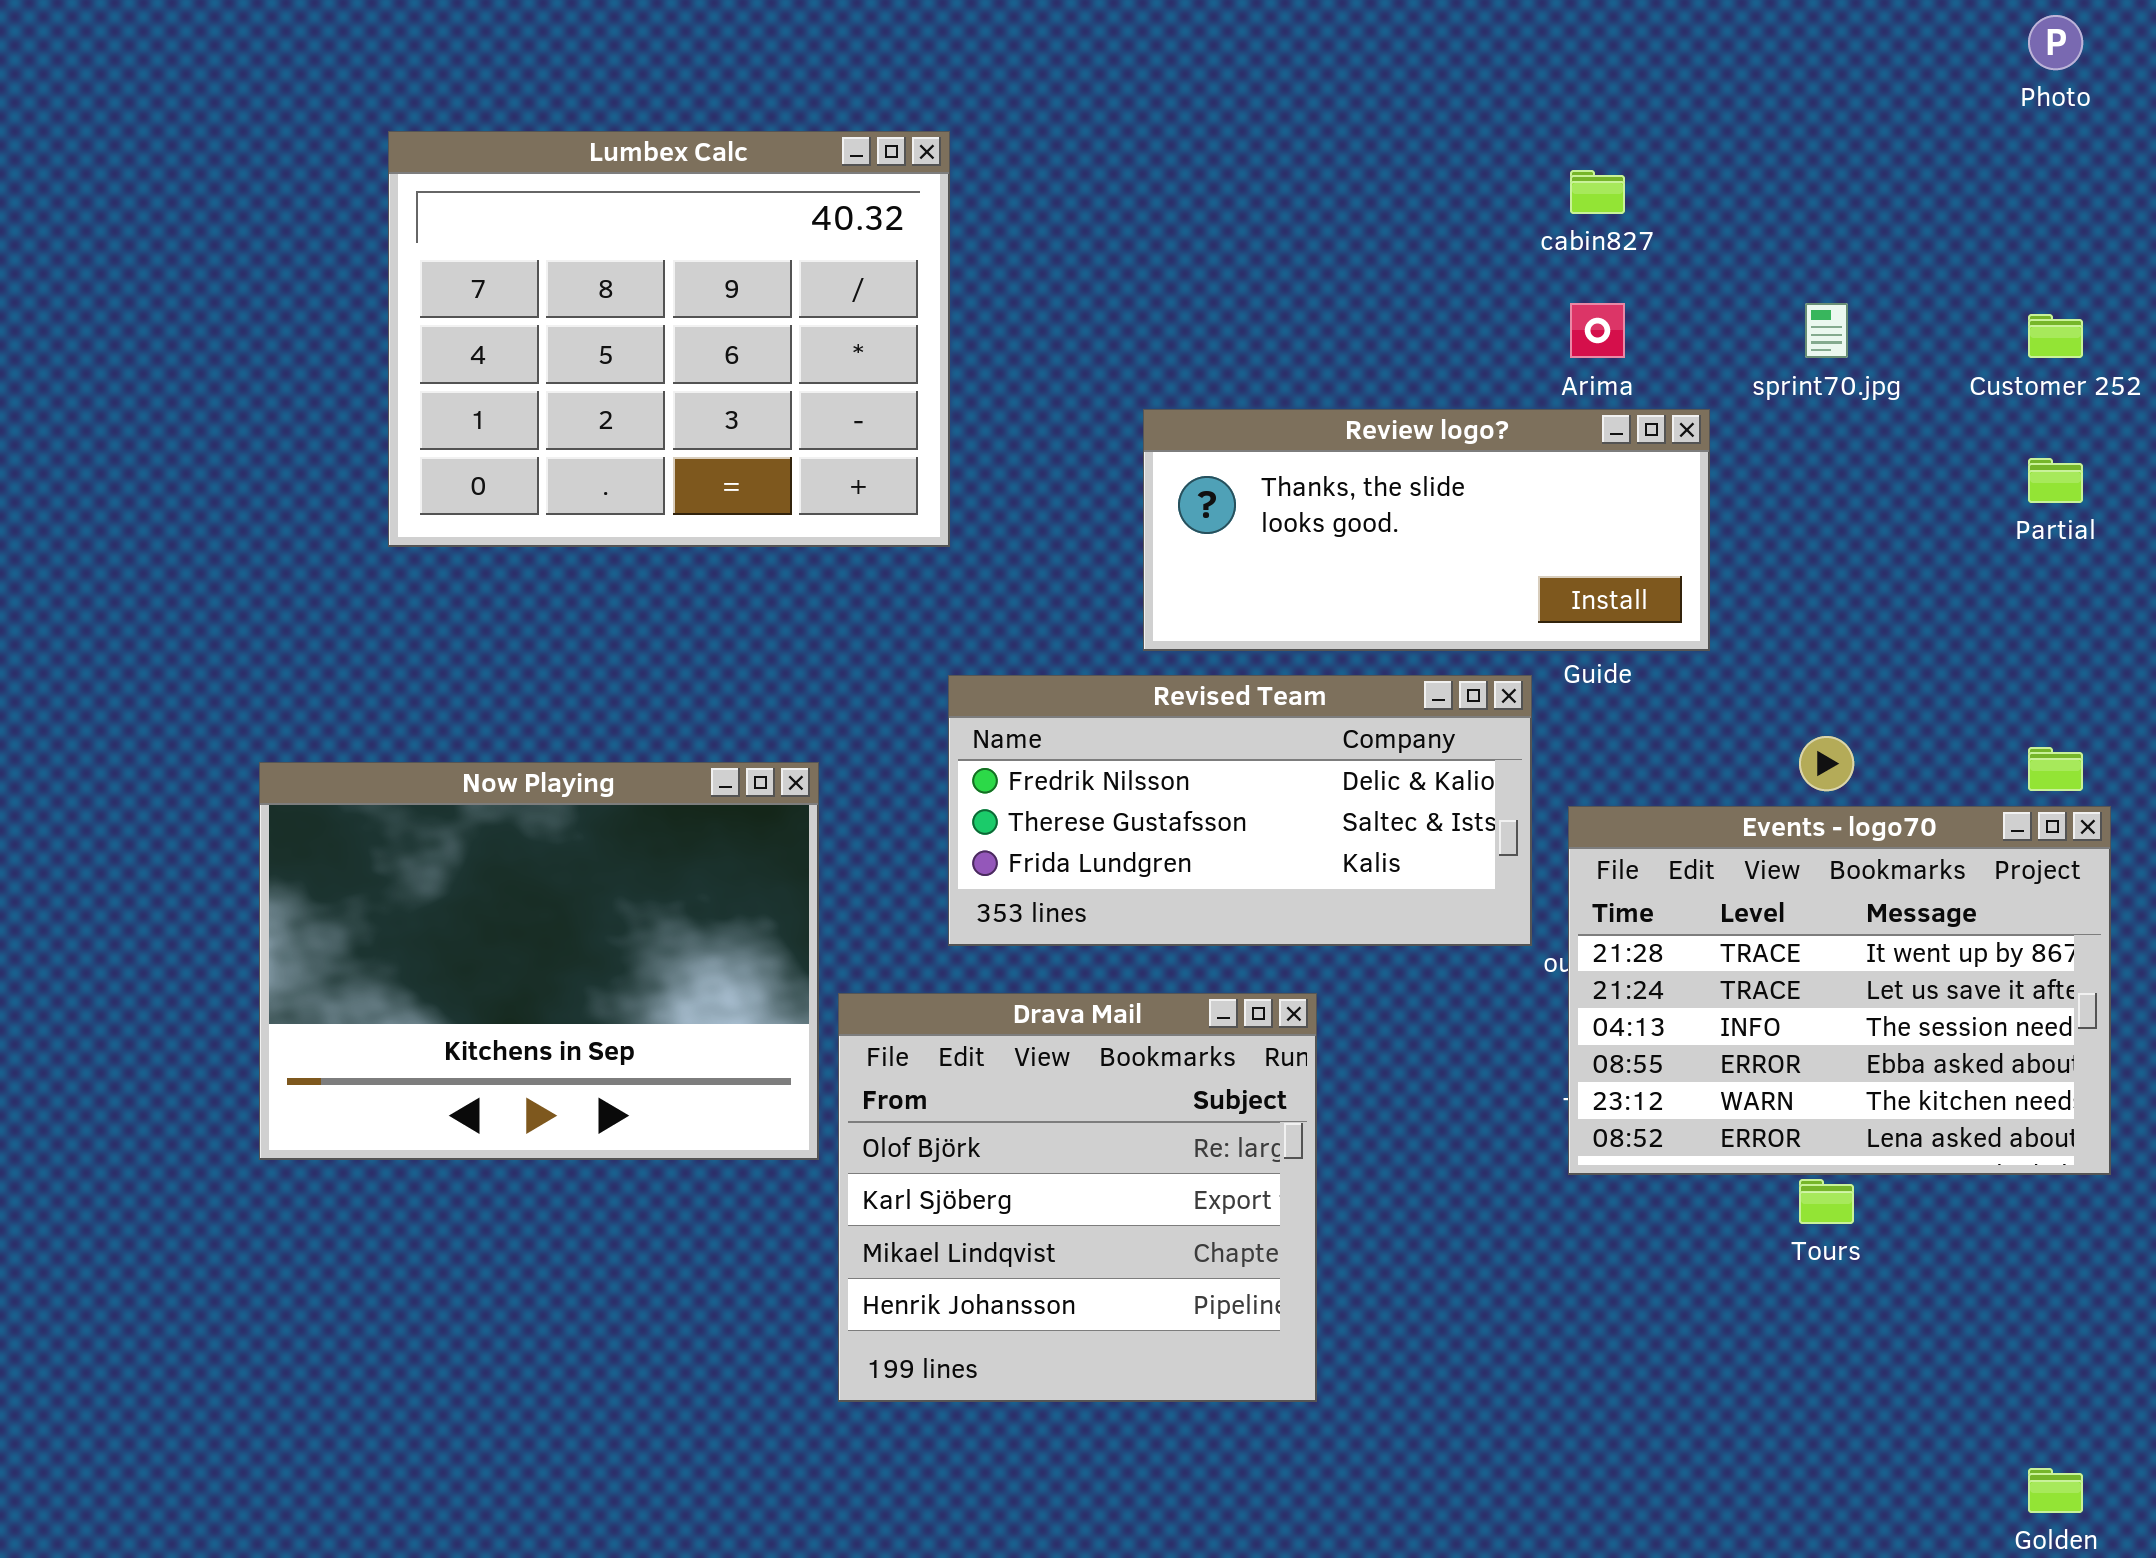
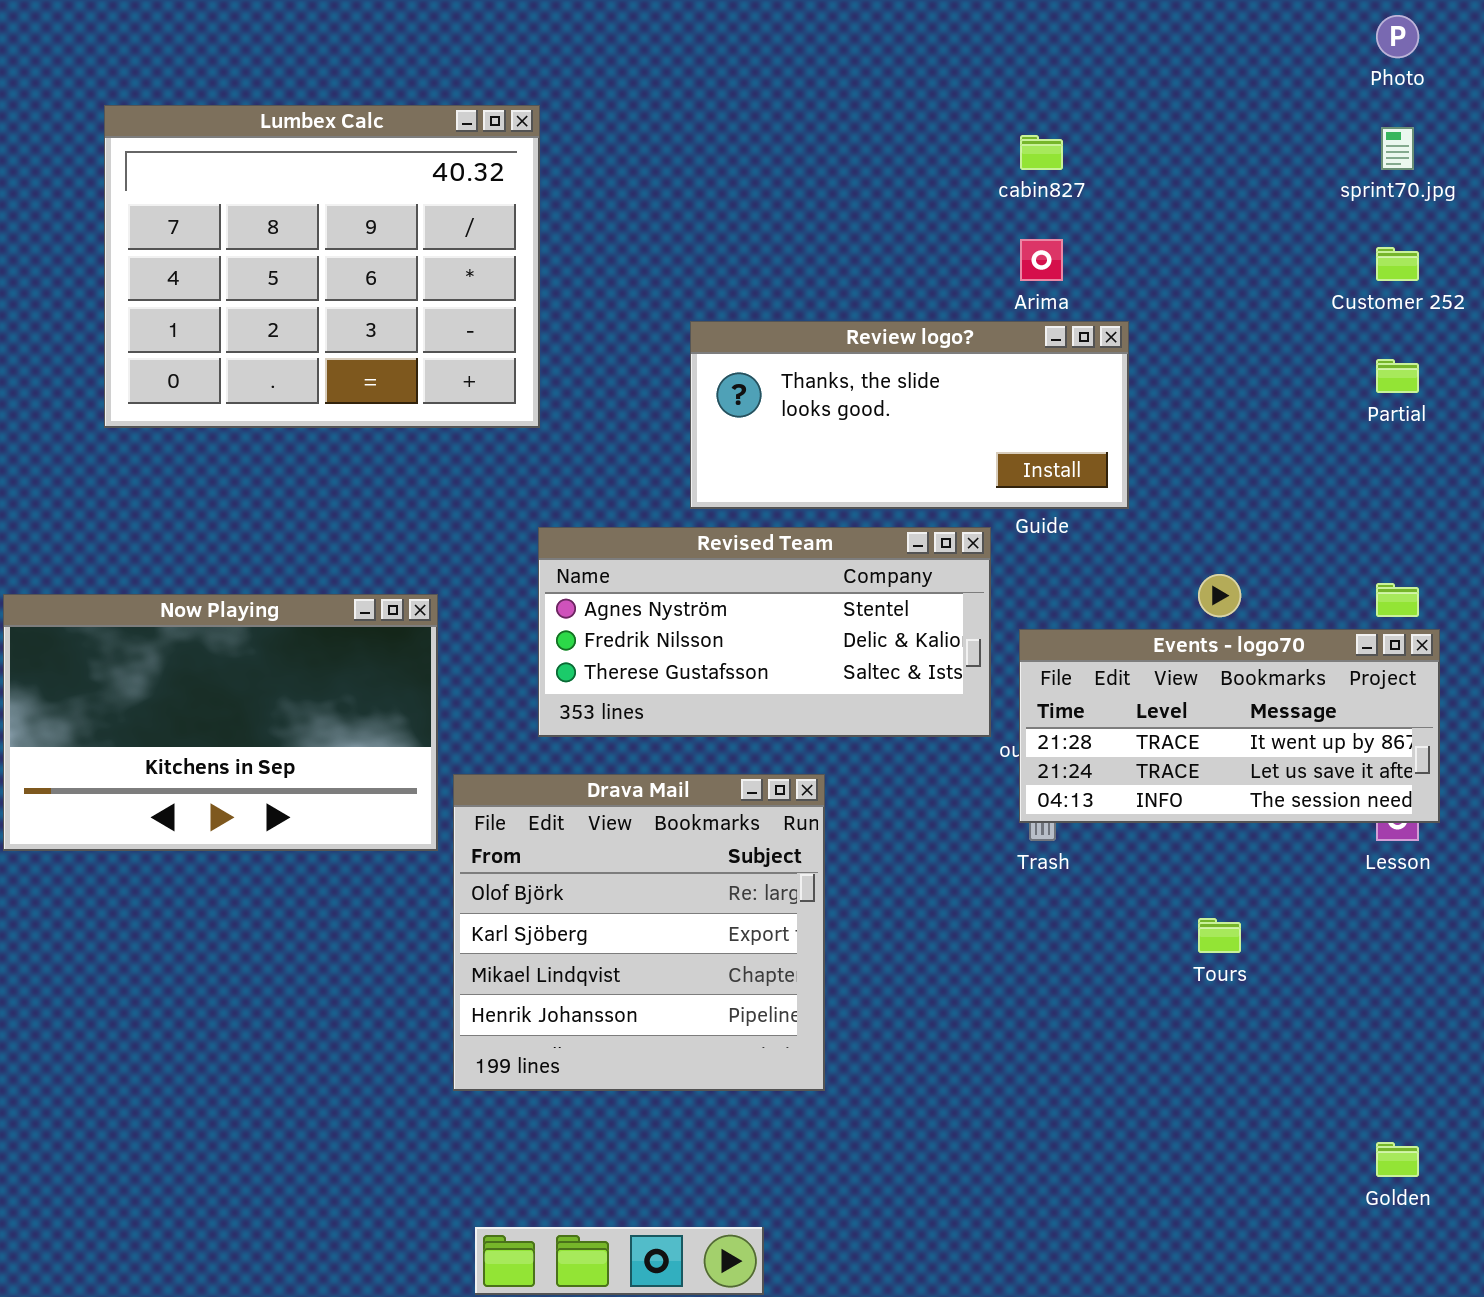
sprint70.jpg: [1805,303,1848,358] -> [1381,127,1414,170], moved
Revised Team: [948,675,1532,946] -> [538,527,991,737], scrolled up 1 row
Now Playing: [259,762,819,1160] -> [3,594,438,851], resized
Events - logo70: [1568,806,2111,1175] -> [1019,629,1440,823], resized

